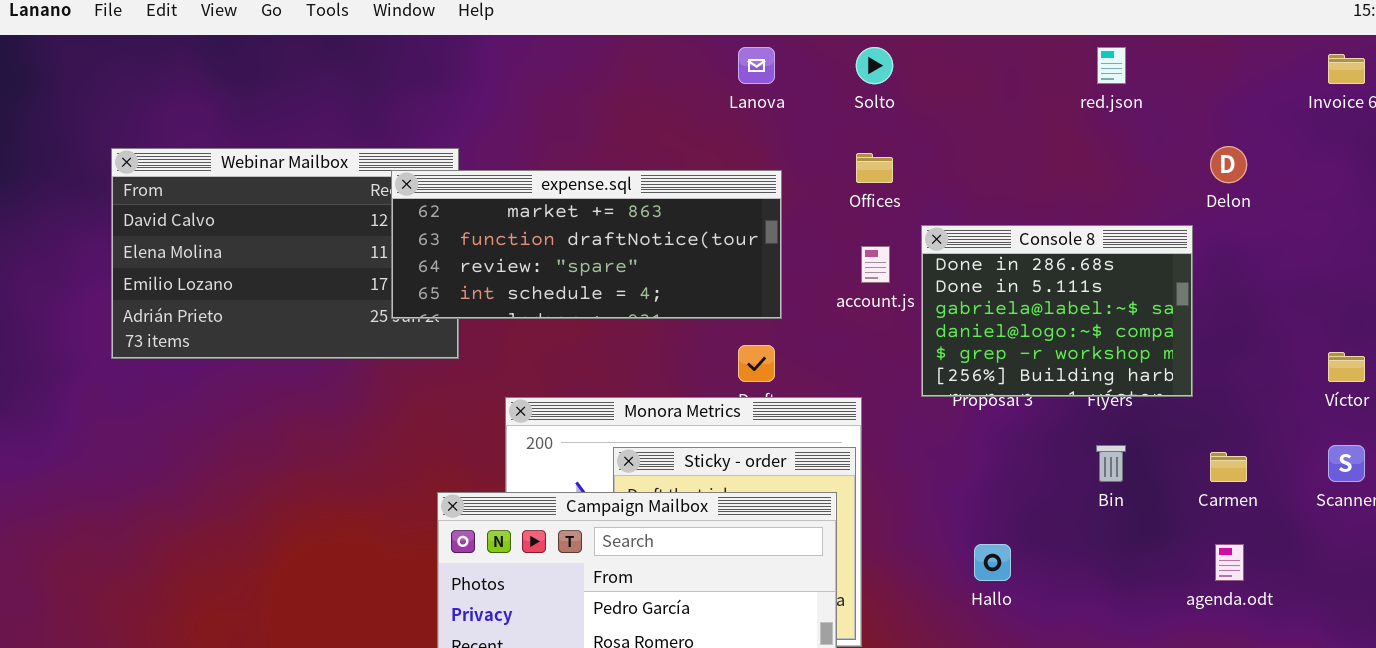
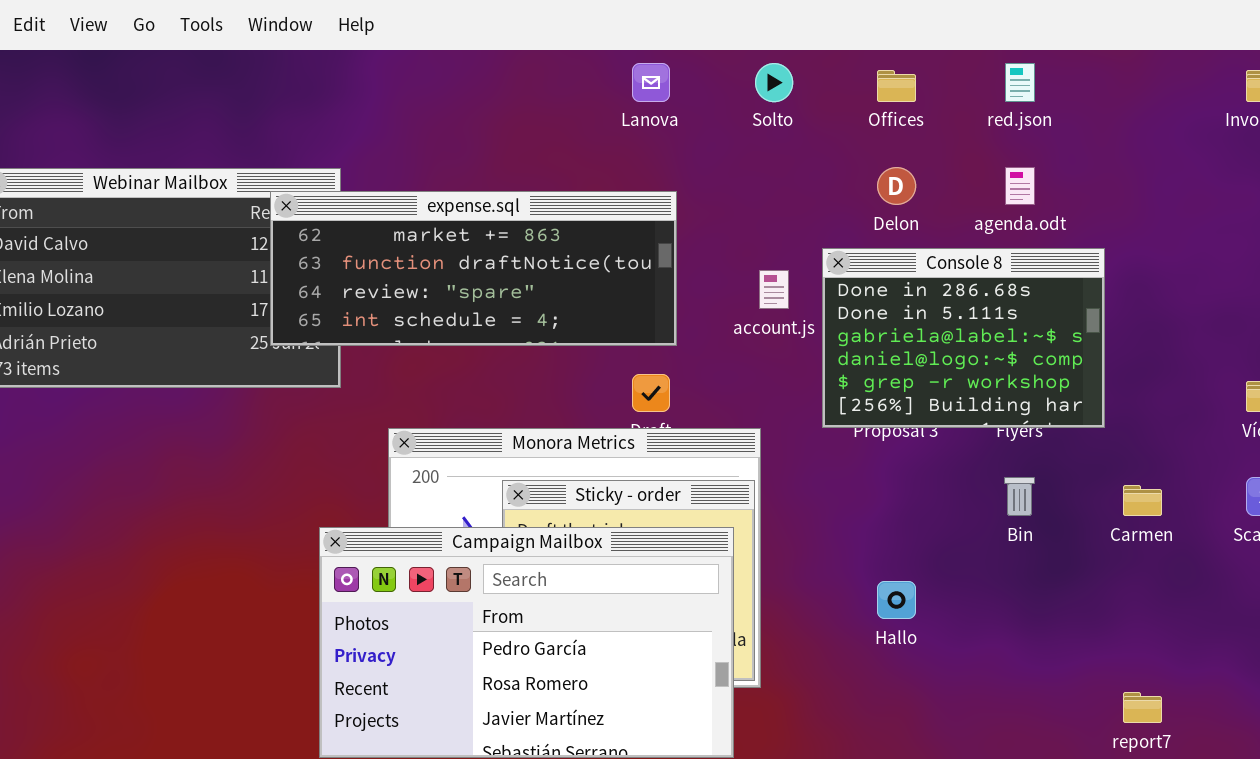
Delon: [1210,146,1247,183] -> [877,167,916,205], moved
Offices: [856,153,893,183] -> [877,70,916,102], moved
agenda.odt: [1215,544,1244,581] -> [1005,167,1035,205], moved

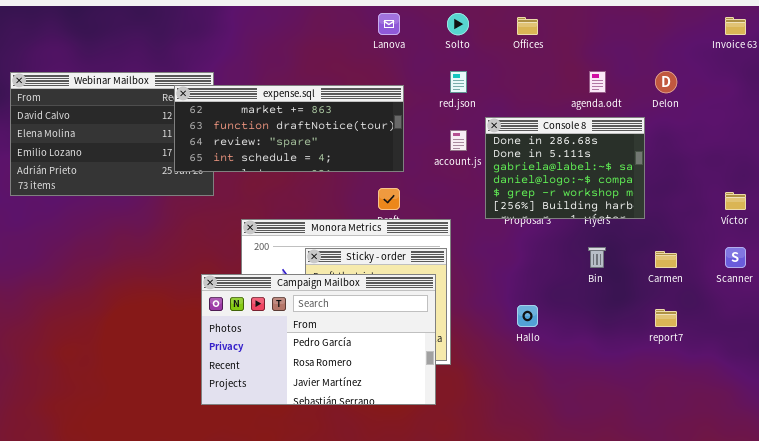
red.json: [1005,63,1035,102] -> [450,71,467,93], moved
Delon: [877,167,916,205] -> [655,71,677,93], moved
report7: [1123,692,1162,723] -> [655,309,677,327], moved

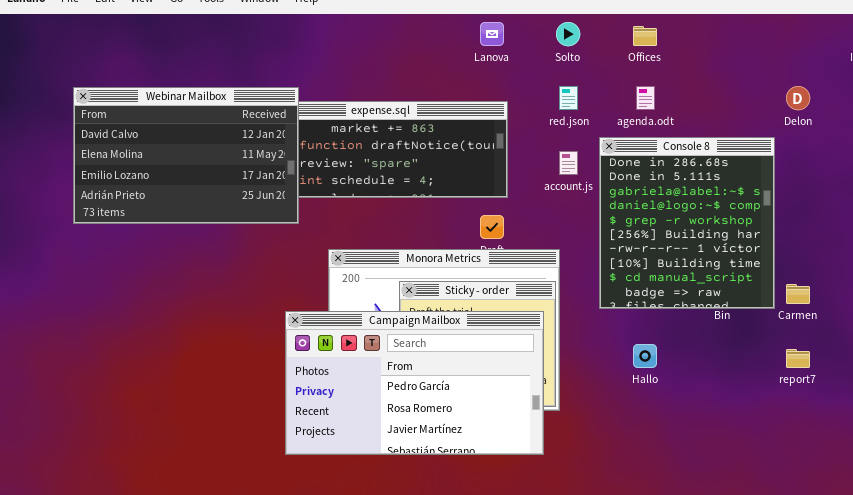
agenda.odt: [589,71,606,93] -> [636,86,655,110], moved
Webinar Mailbox: [10,72,214,196] -> [73,87,299,224], raised
Console 8: [485,117,645,219] -> [599,137,775,309], resized

